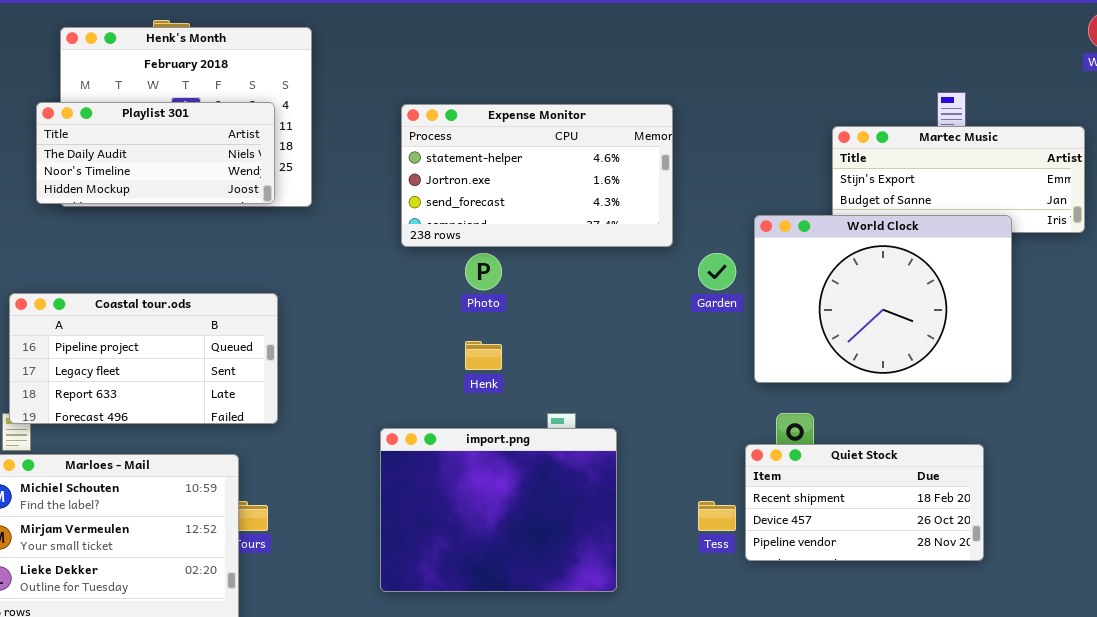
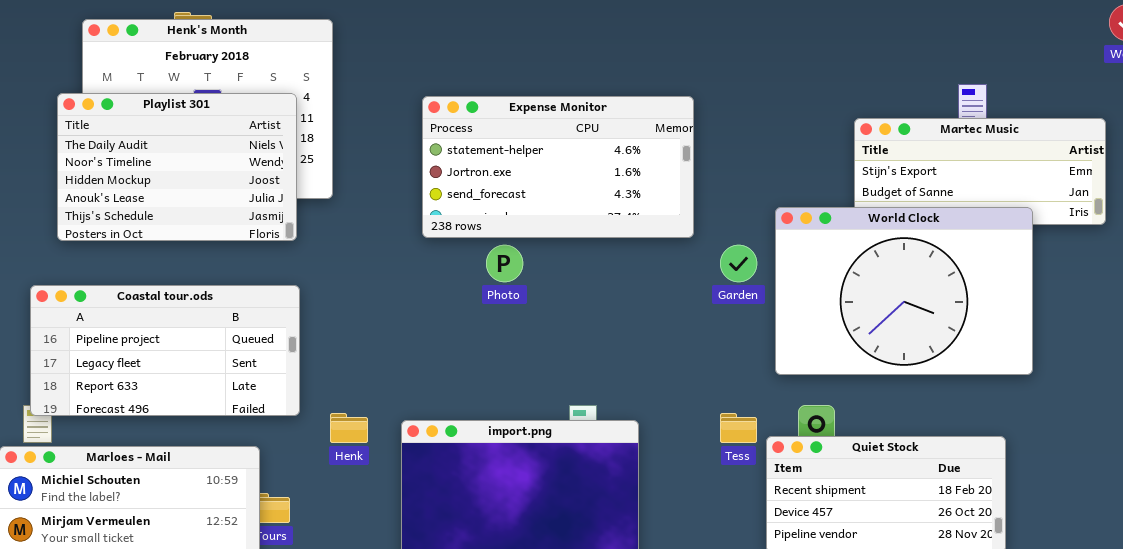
Playlist 301: [36,102,275,204] -> [57,93,297,241], resized
Henk: [465,341,502,370] -> [330,413,368,443], moved
Tess: [698,501,736,531] -> [720,413,757,443], moved

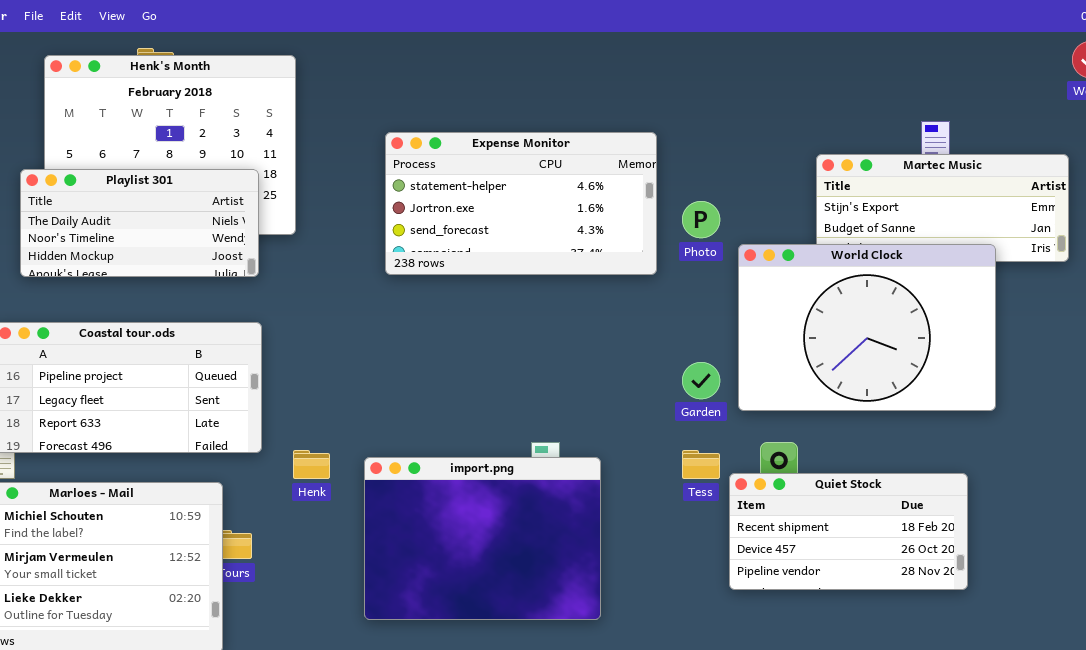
Playlist 301: [57,93,297,241] -> [20,169,259,277], resized
Photo: [486,245,523,282] -> [682,201,720,238], moved
Garden: [720,245,757,282] -> [682,362,720,399], moved

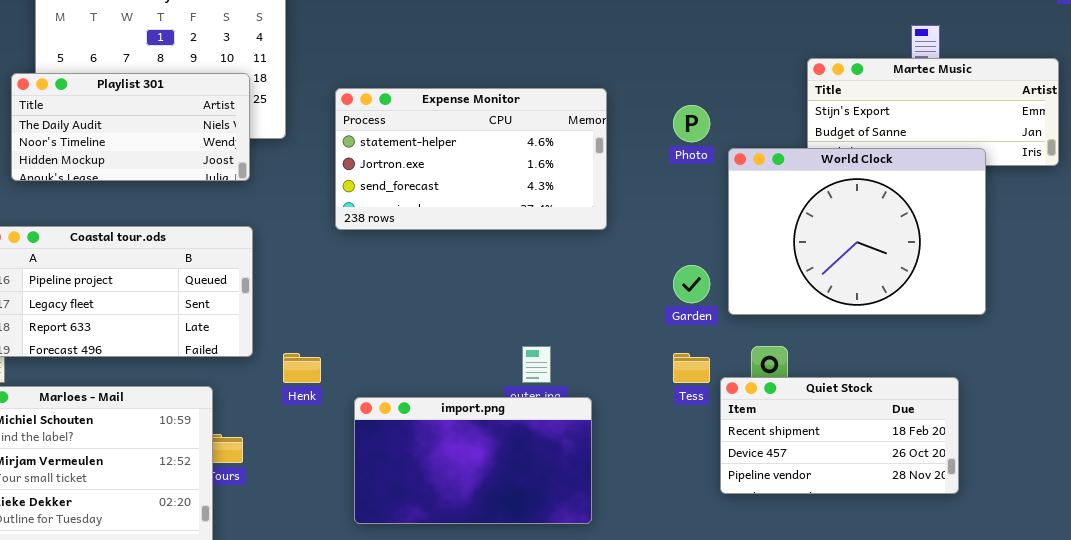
Expense Monitor: [385,132,657,275] -> [335,88,607,230], moved
import.png: [364,457,601,620] -> [354,397,592,524], resized

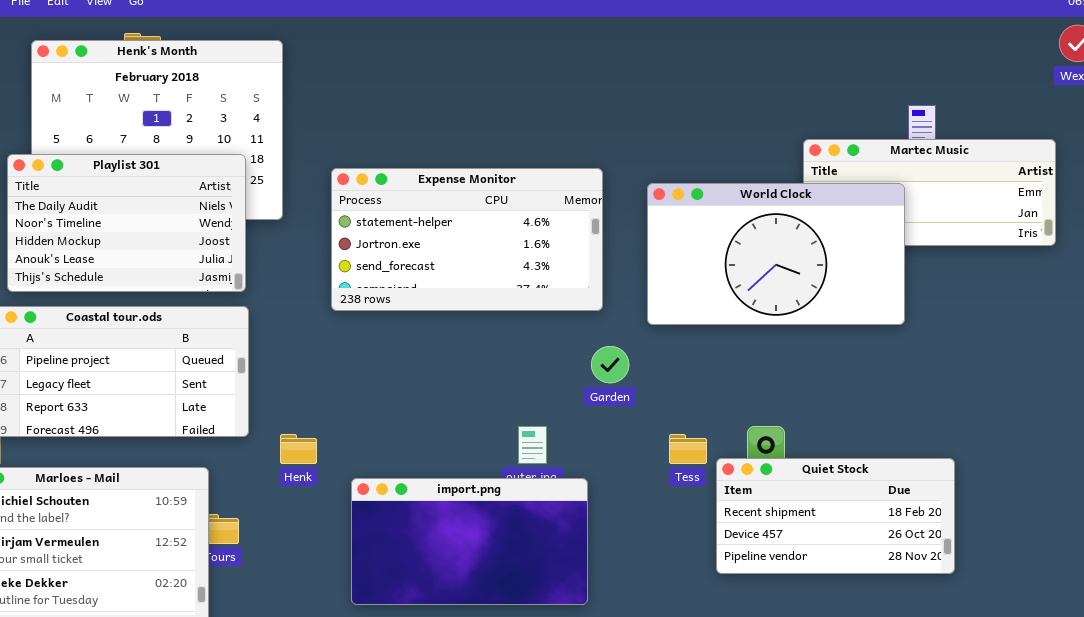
Playlist 301: [11,73,250,181] -> [7,154,246,292], resized
World Clock: [728,148,986,315] -> [647,183,905,325], moved, resized
Garden: [673,265,710,303] -> [591,346,629,383], moved

